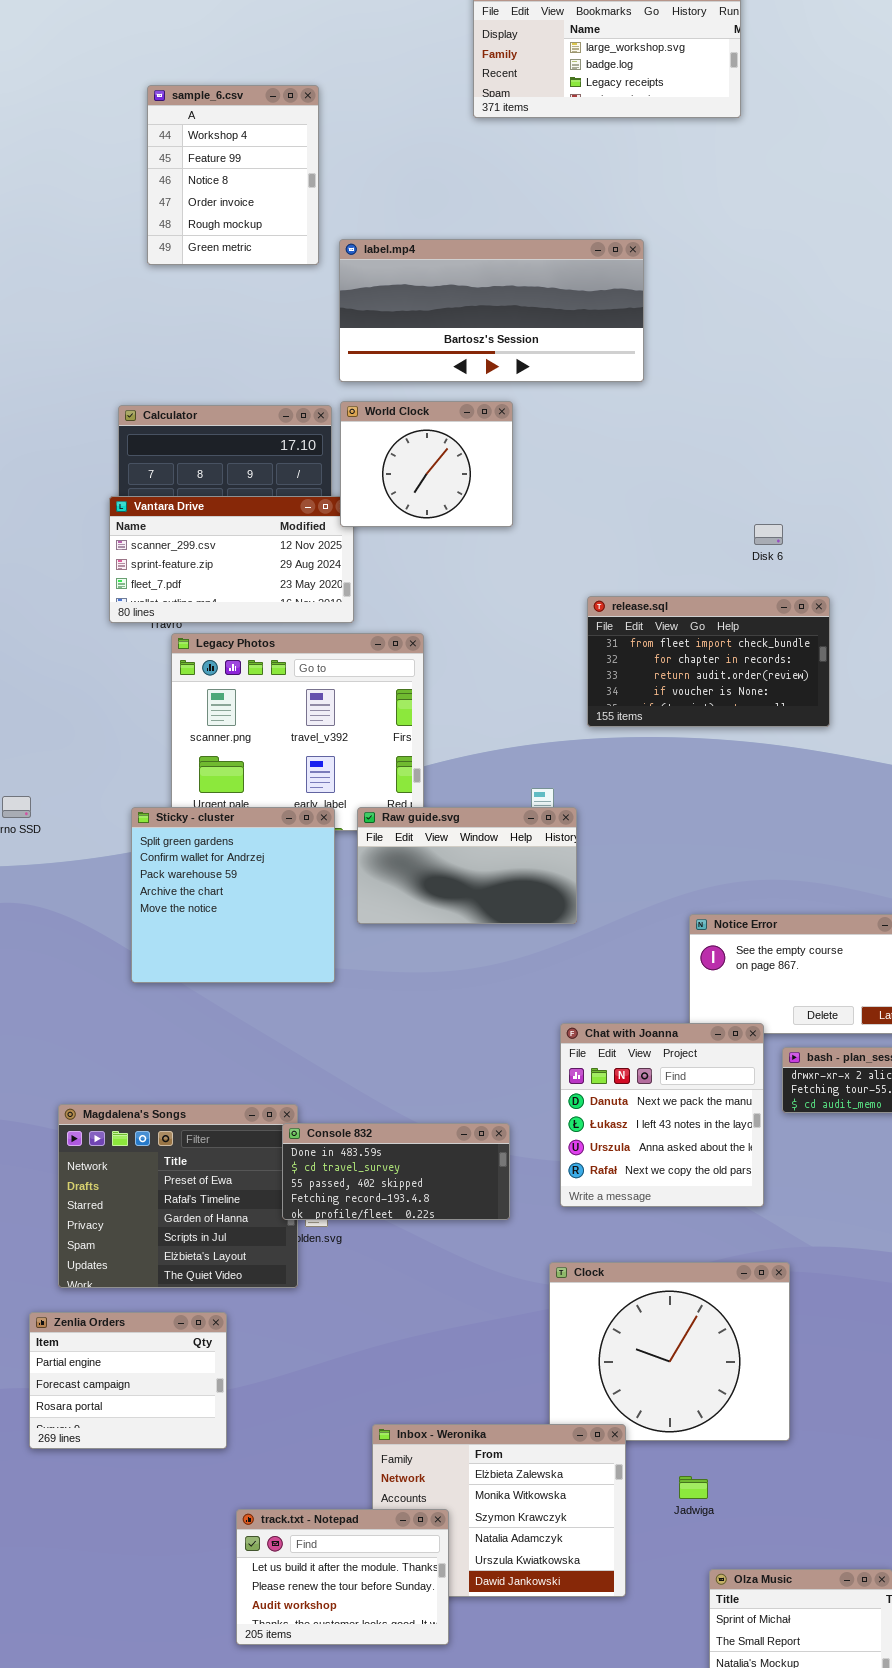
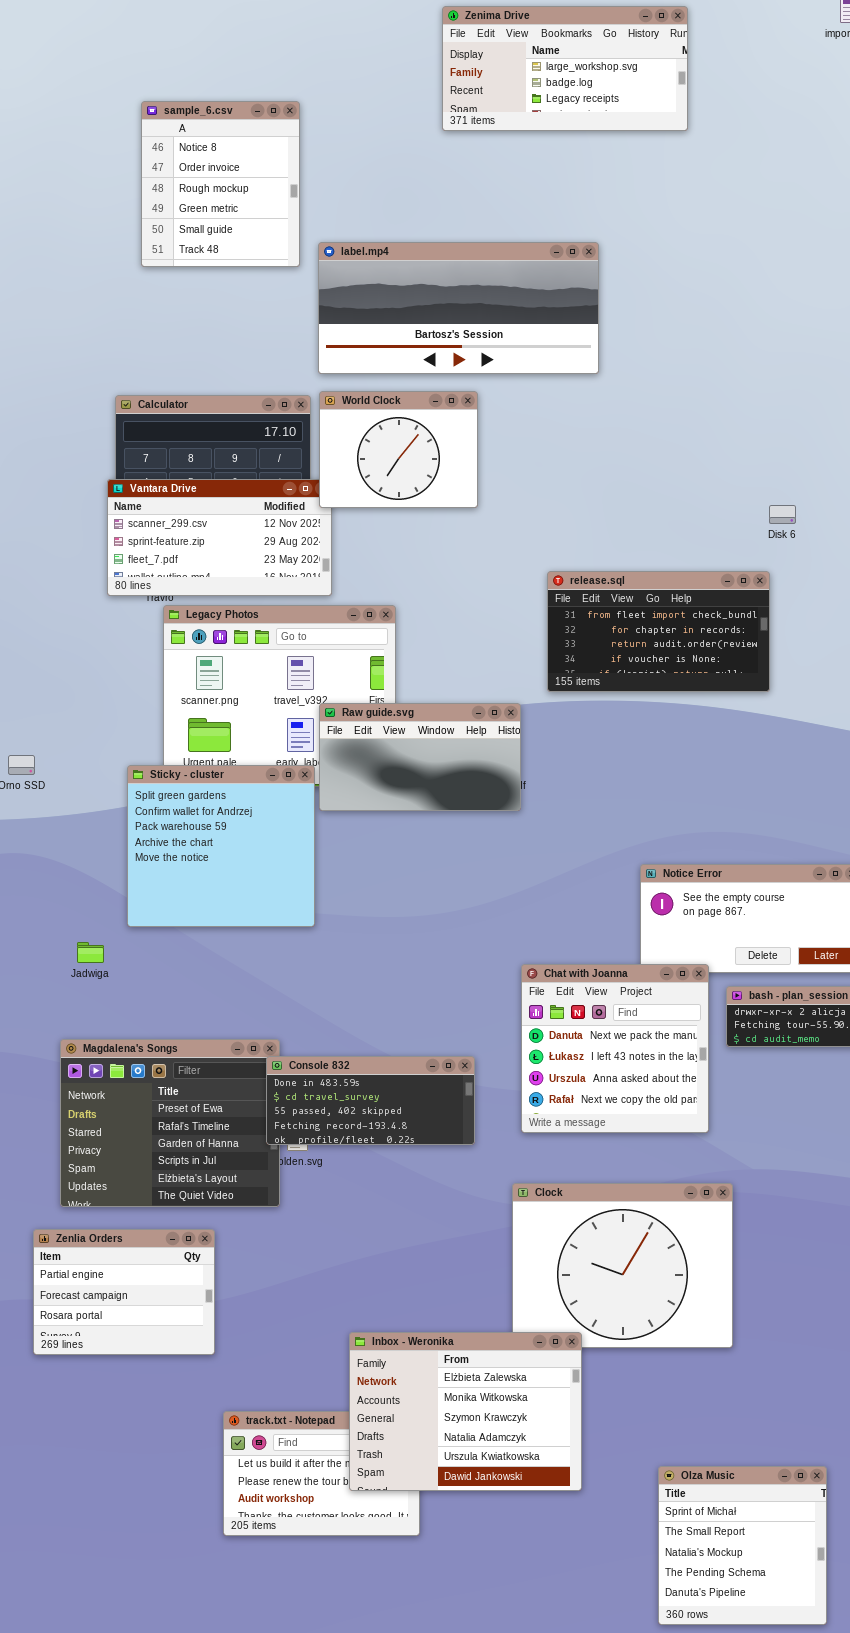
sample_6.csv: [147,85,319,265] -> [141,101,300,267], scrolled down 2 rows
Disk 6: [754,524,783,545] -> [769,505,796,524], moved
Raw guide.svg: [357,807,577,924] -> [319,703,521,811], moved
Inbox - Weronika: [372,1424,626,1597] -> [349,1332,582,1491], raised
Jadwiga: [679,1476,708,1499] -> [77,942,104,963], moved

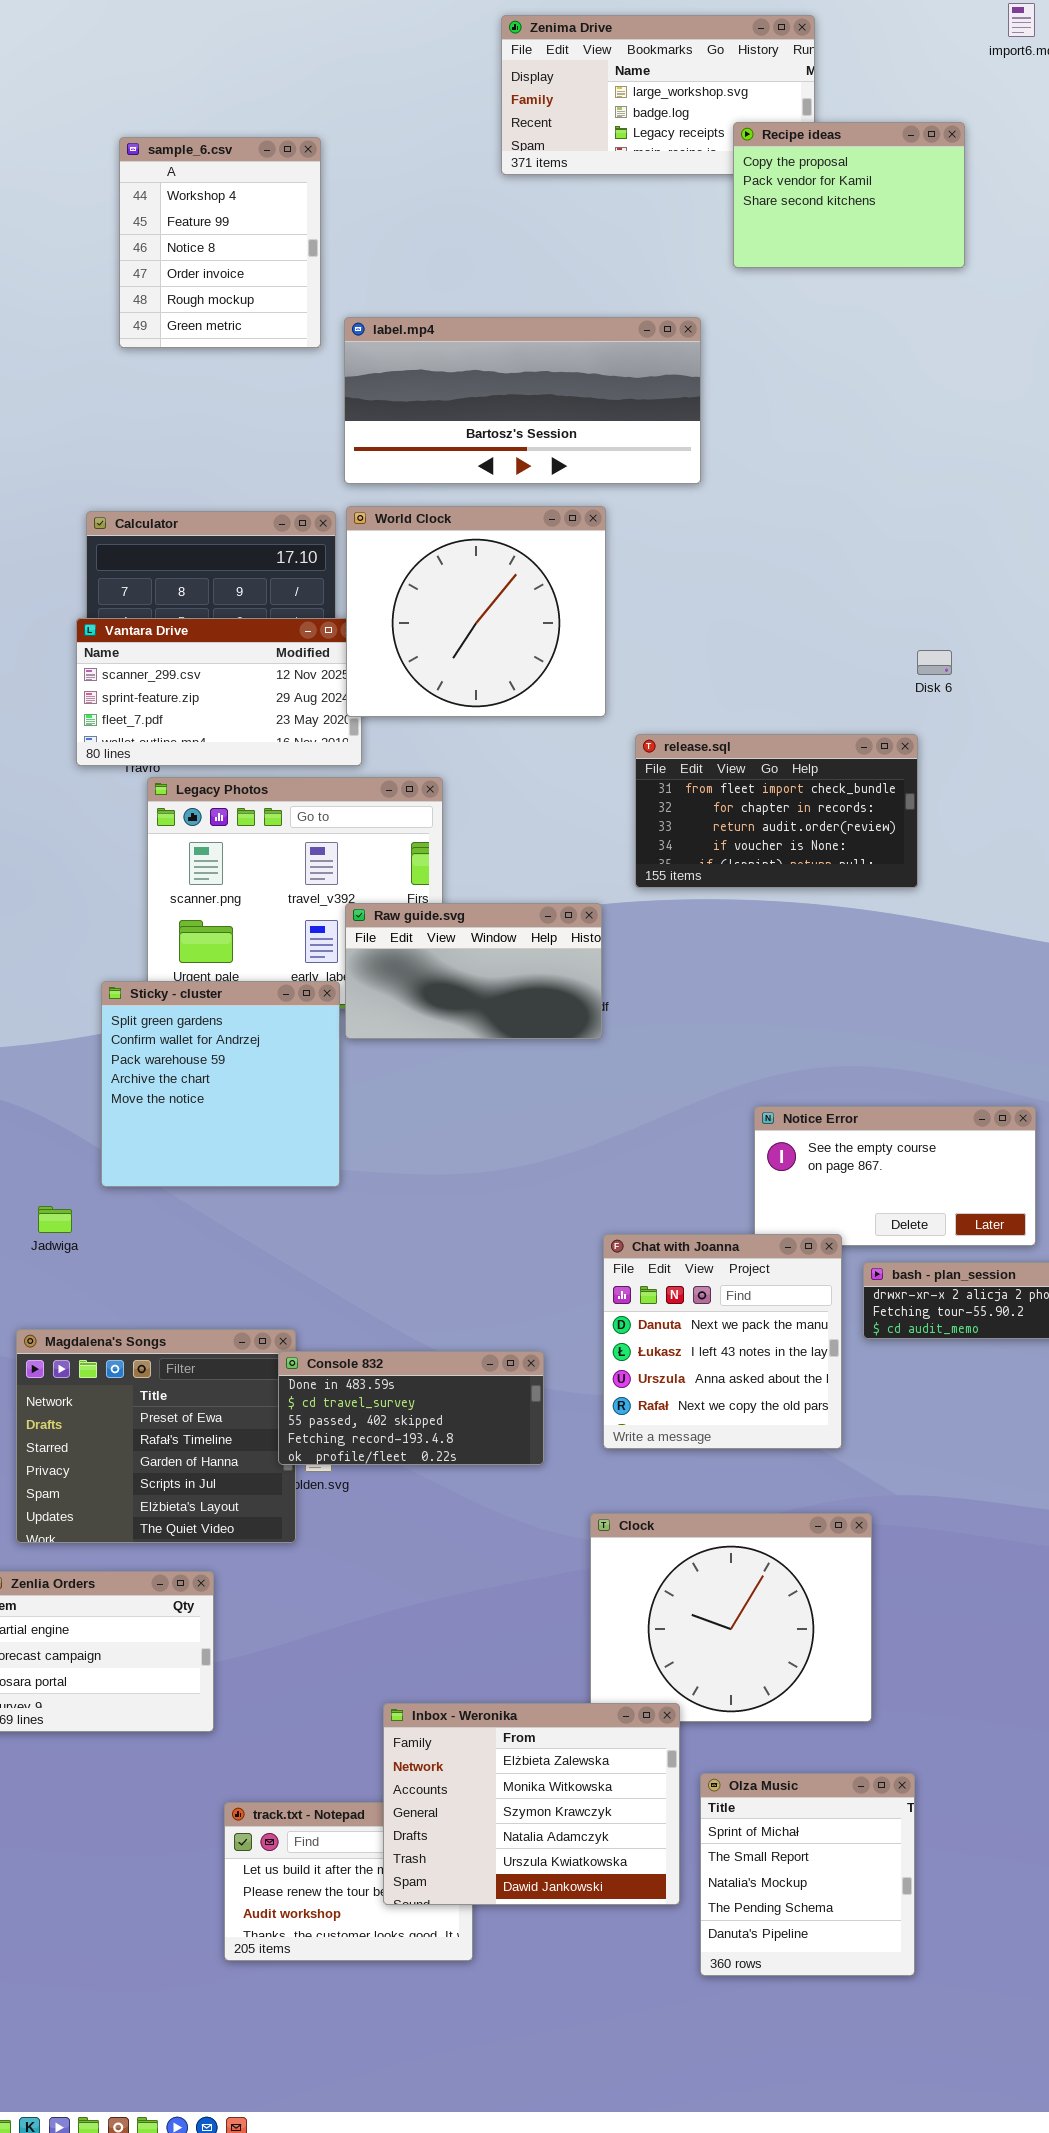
Recipe ideas: none -> [733,122,965,268], opened
sample_6.csv: [141,101,300,267] -> [119,137,321,348], scrolled up 2 rows
World Clock: [319,391,478,508] -> [346,506,606,717], resized
Olza Music: [658,1466,827,1625] -> [700,1773,915,1976], moved

